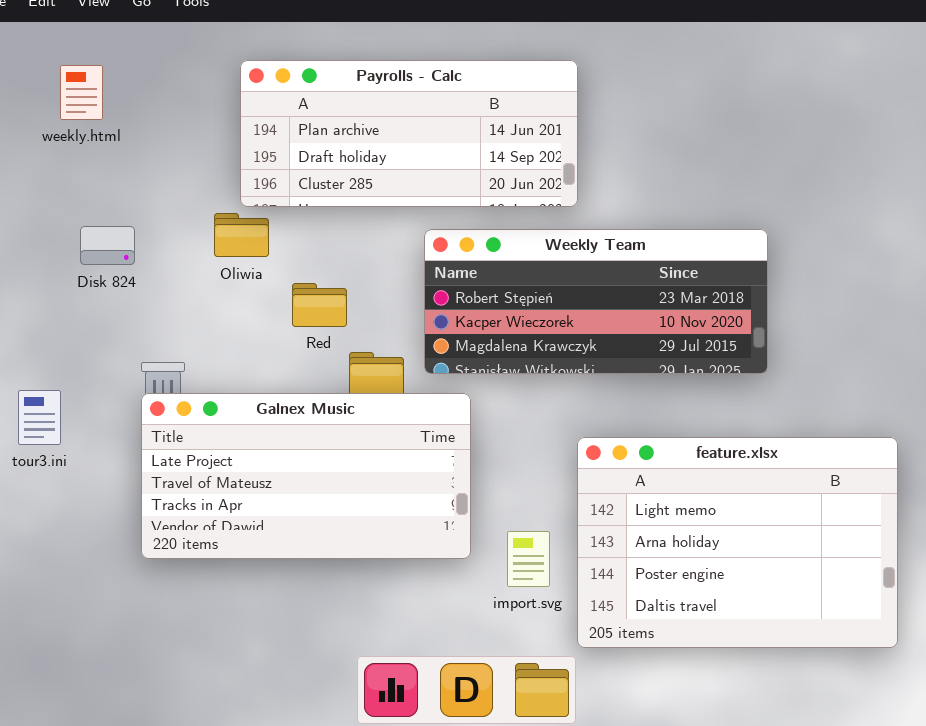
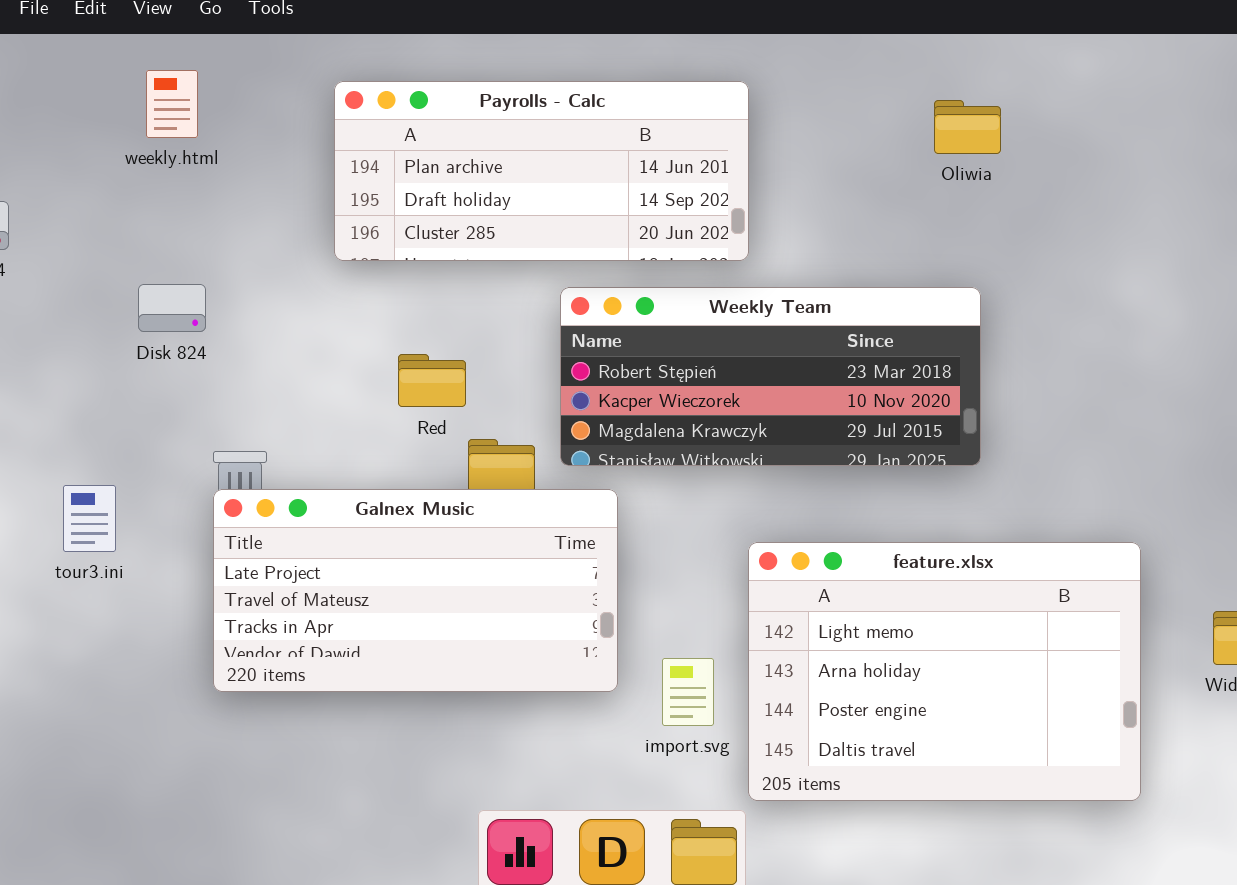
weekly.html: [60,65,103,120] -> [146,70,198,138], moved
Oliwia: [214,213,269,257] -> [934,100,1001,154], moved

